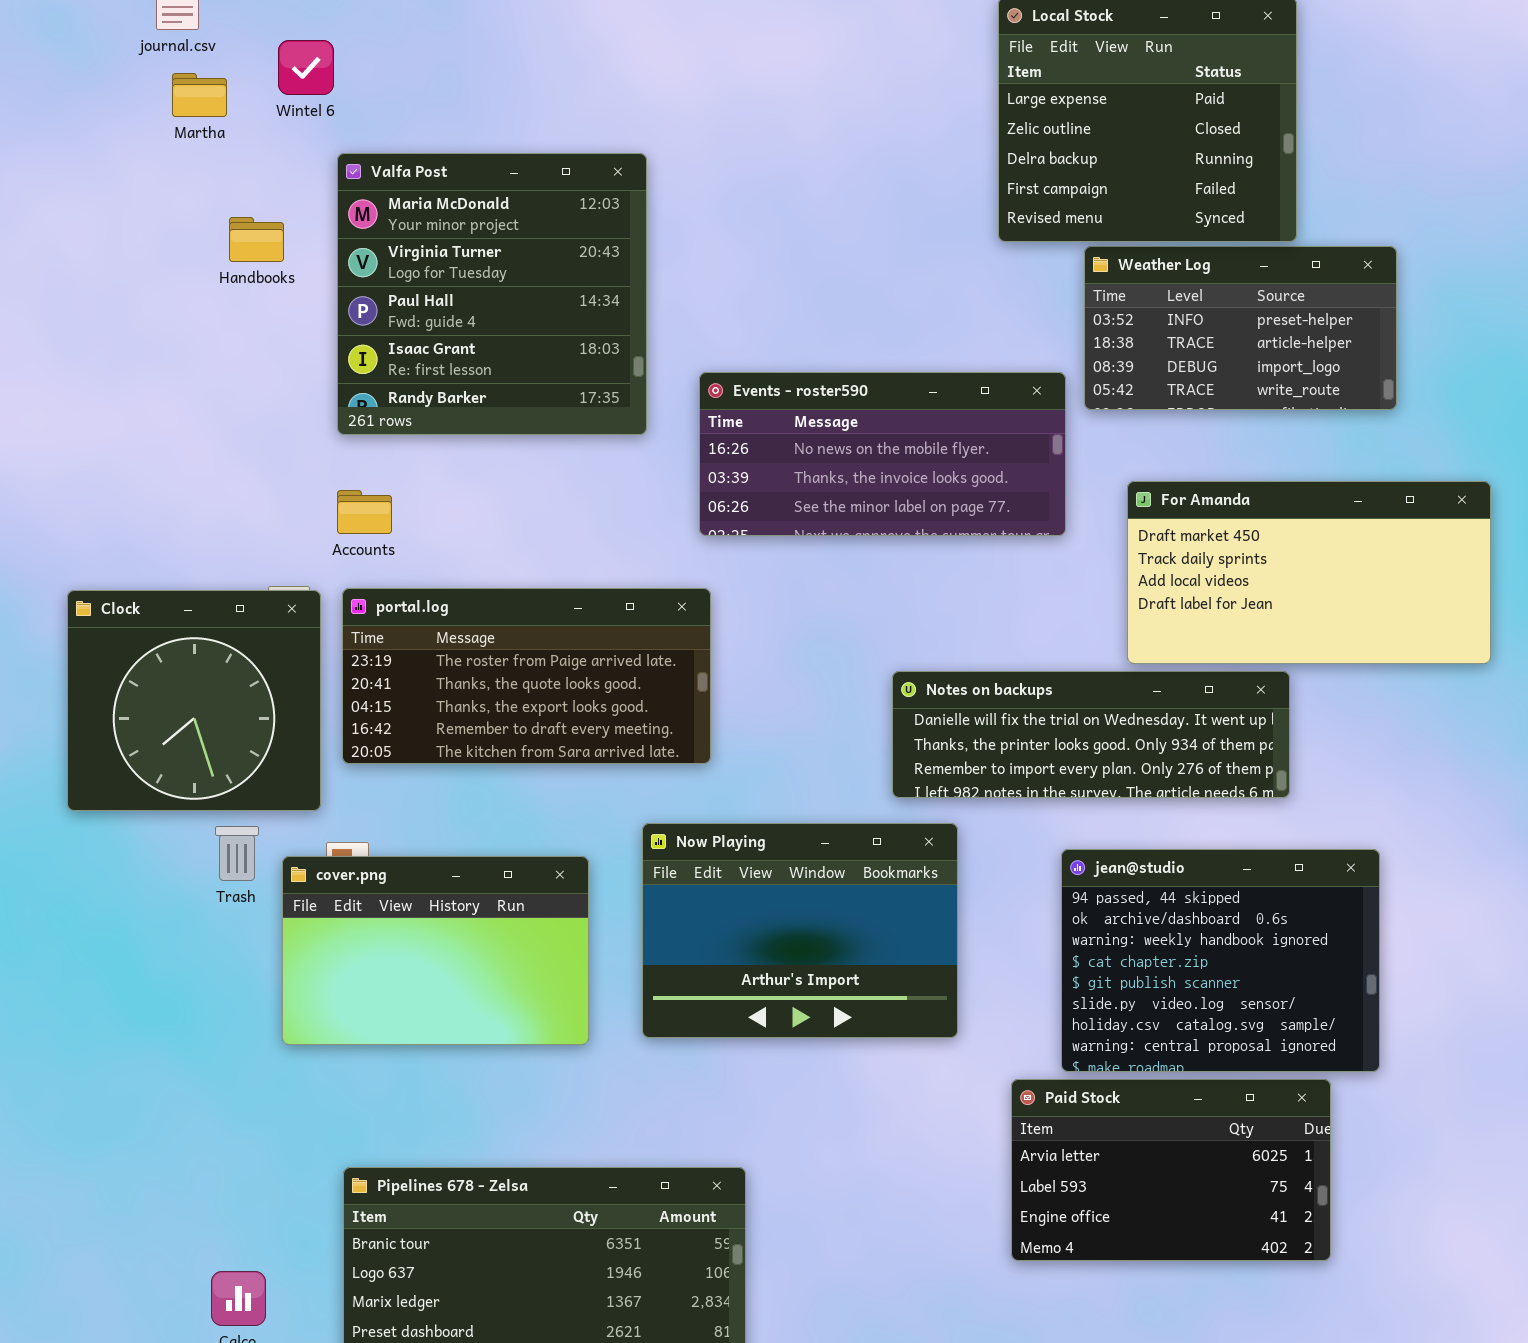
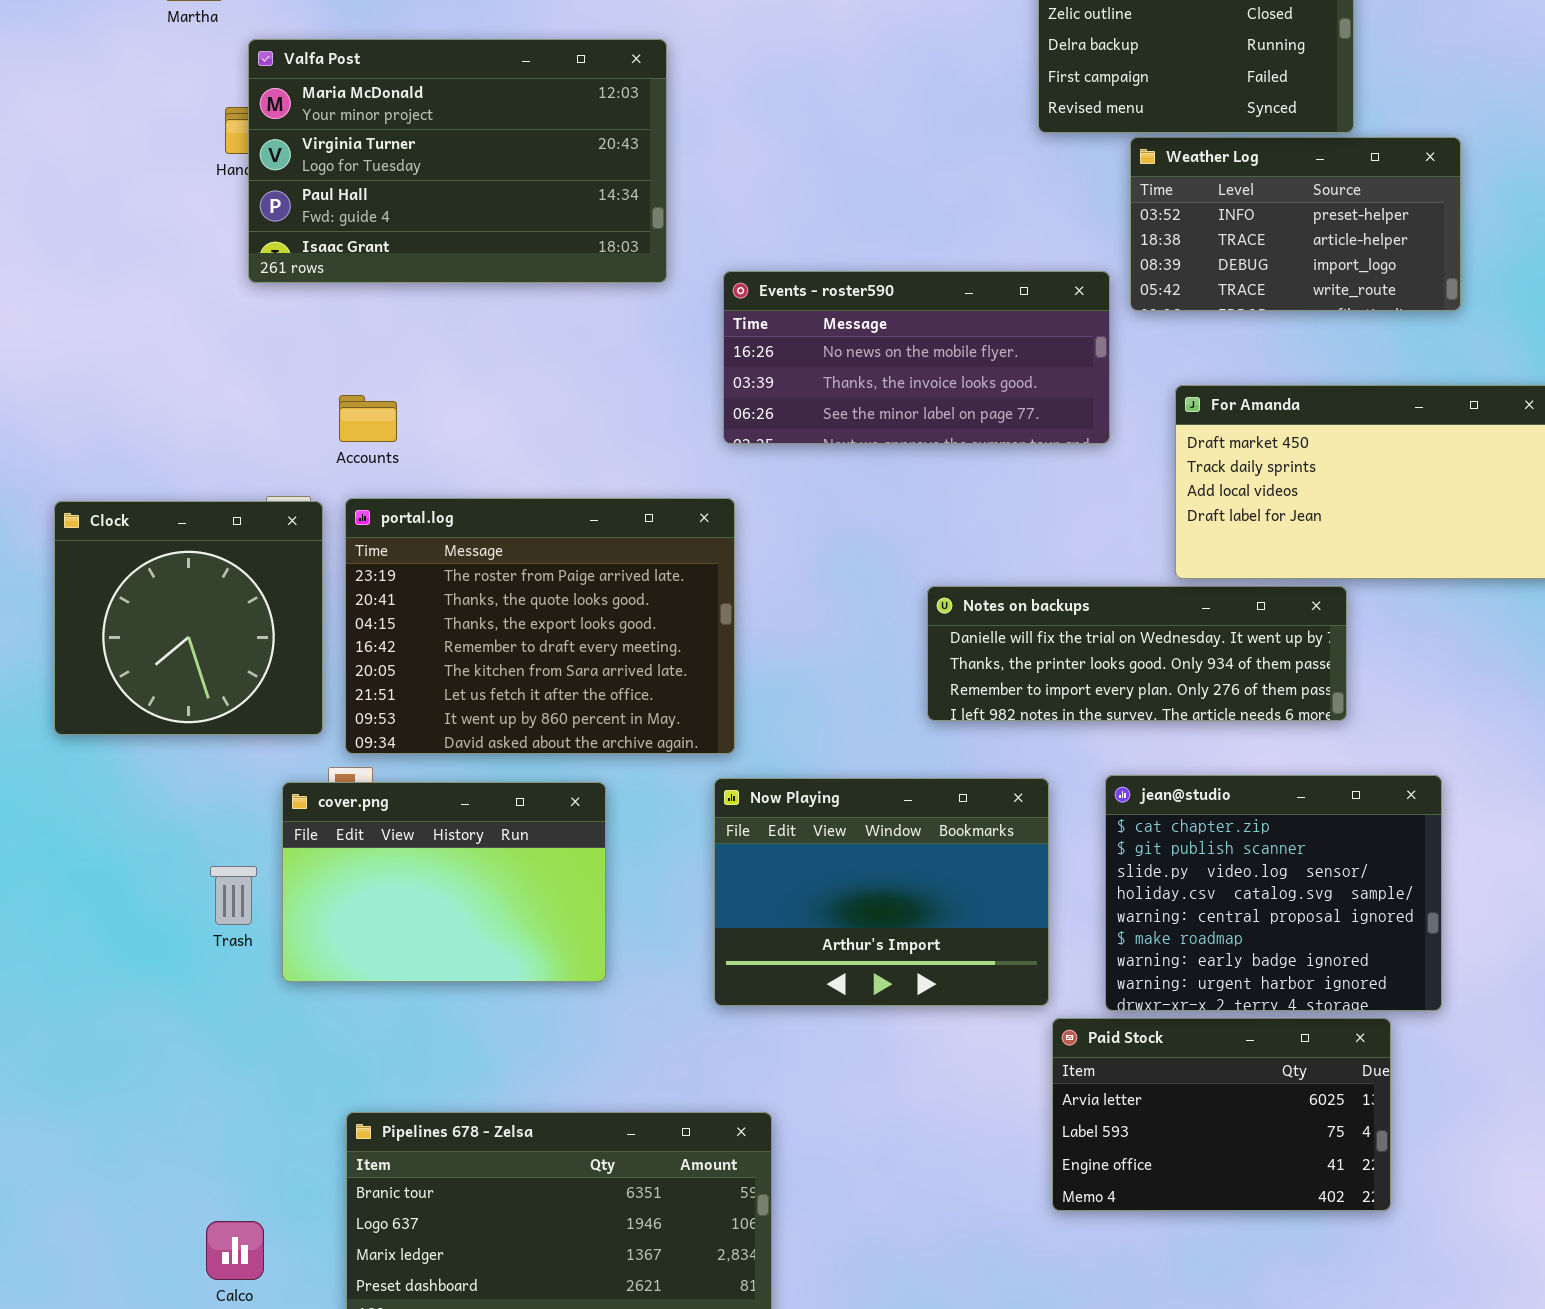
Valfa Post: [337,153,647,435] -> [248,39,667,283], resized
portal.log: [342,588,711,764] -> [345,498,735,754], resized
Now Playing: [642,823,958,1038] -> [714,778,1049,1006], moved
Trash: [215,826,259,881] -> [210,866,257,925], moved
jean@studio: [1061,849,1380,1072] -> [1105,775,1442,1011], scrolled down 3 rows

